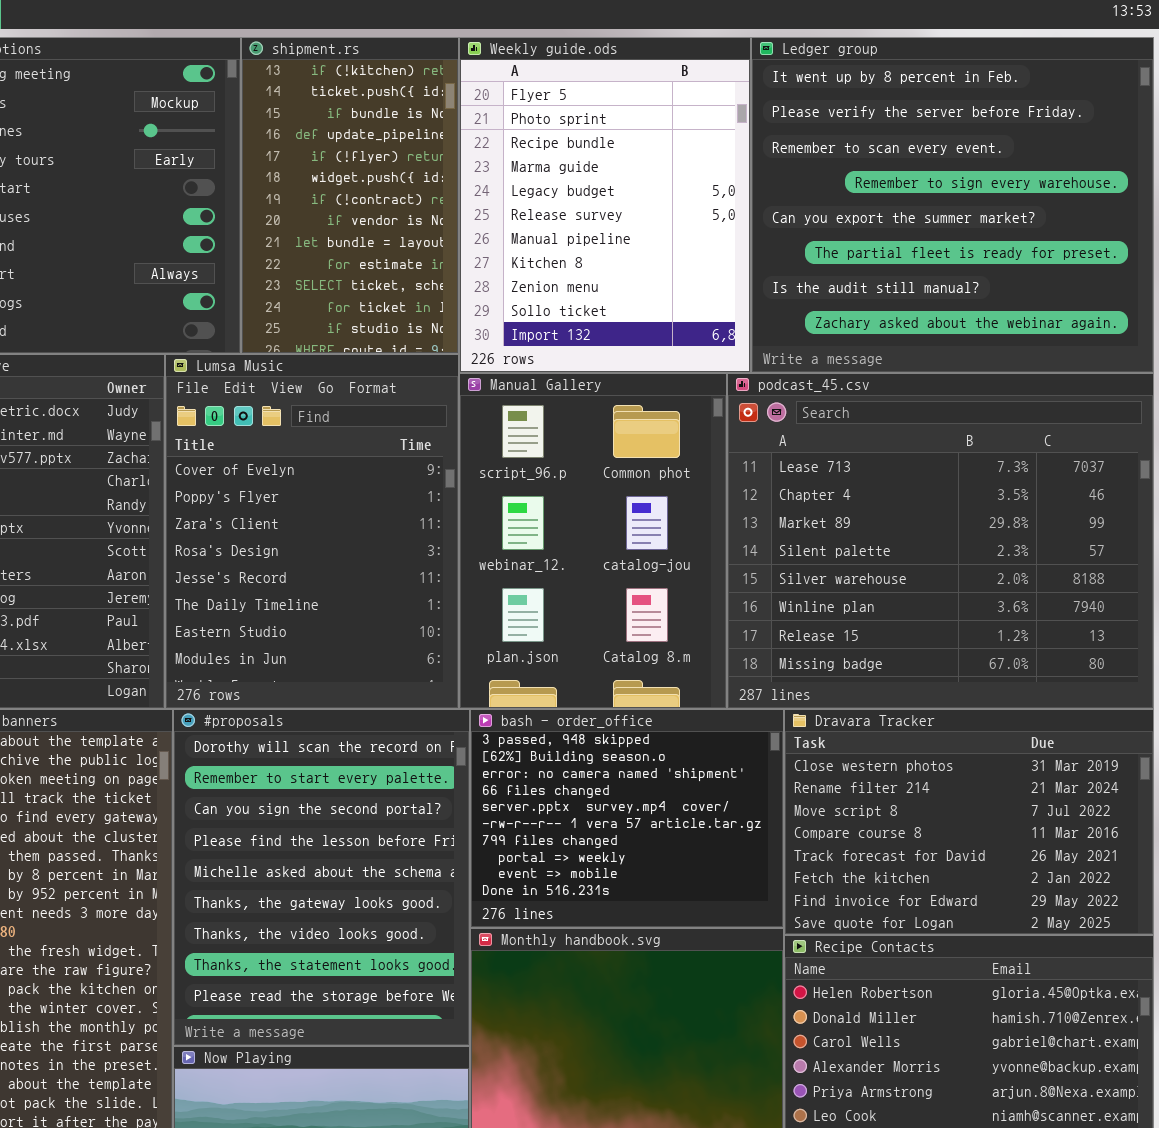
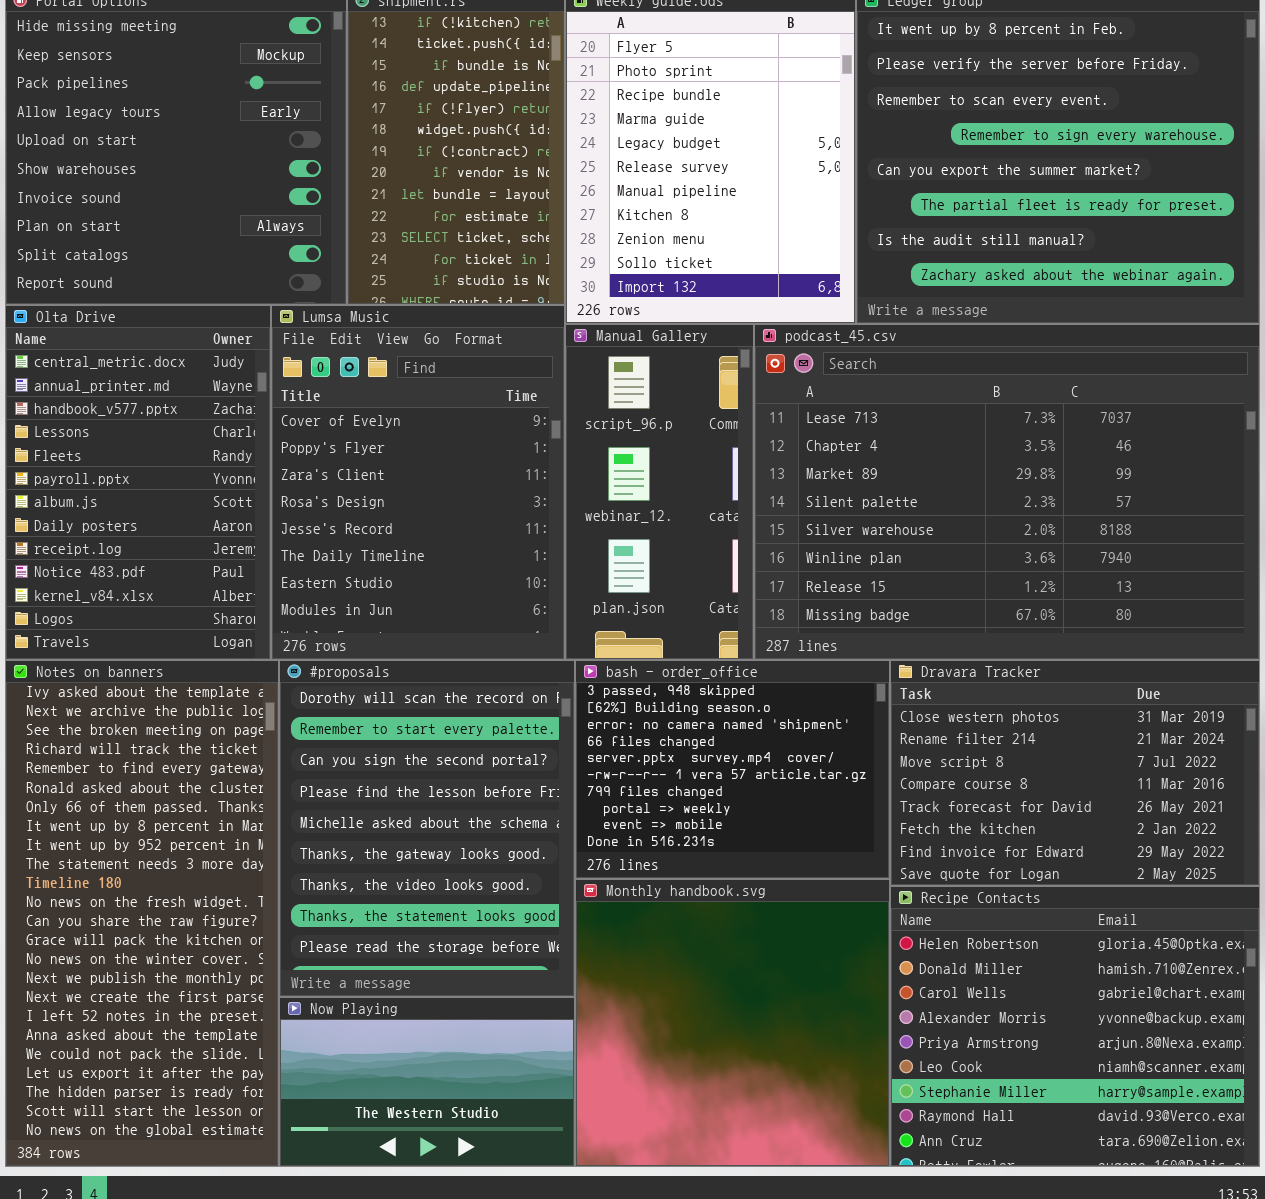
Manual Gallery: [459,373,727,709] -> [565,324,754,660], resized
podcast_45.csv: [727,373,1154,709] -> [754,324,1260,660], resized

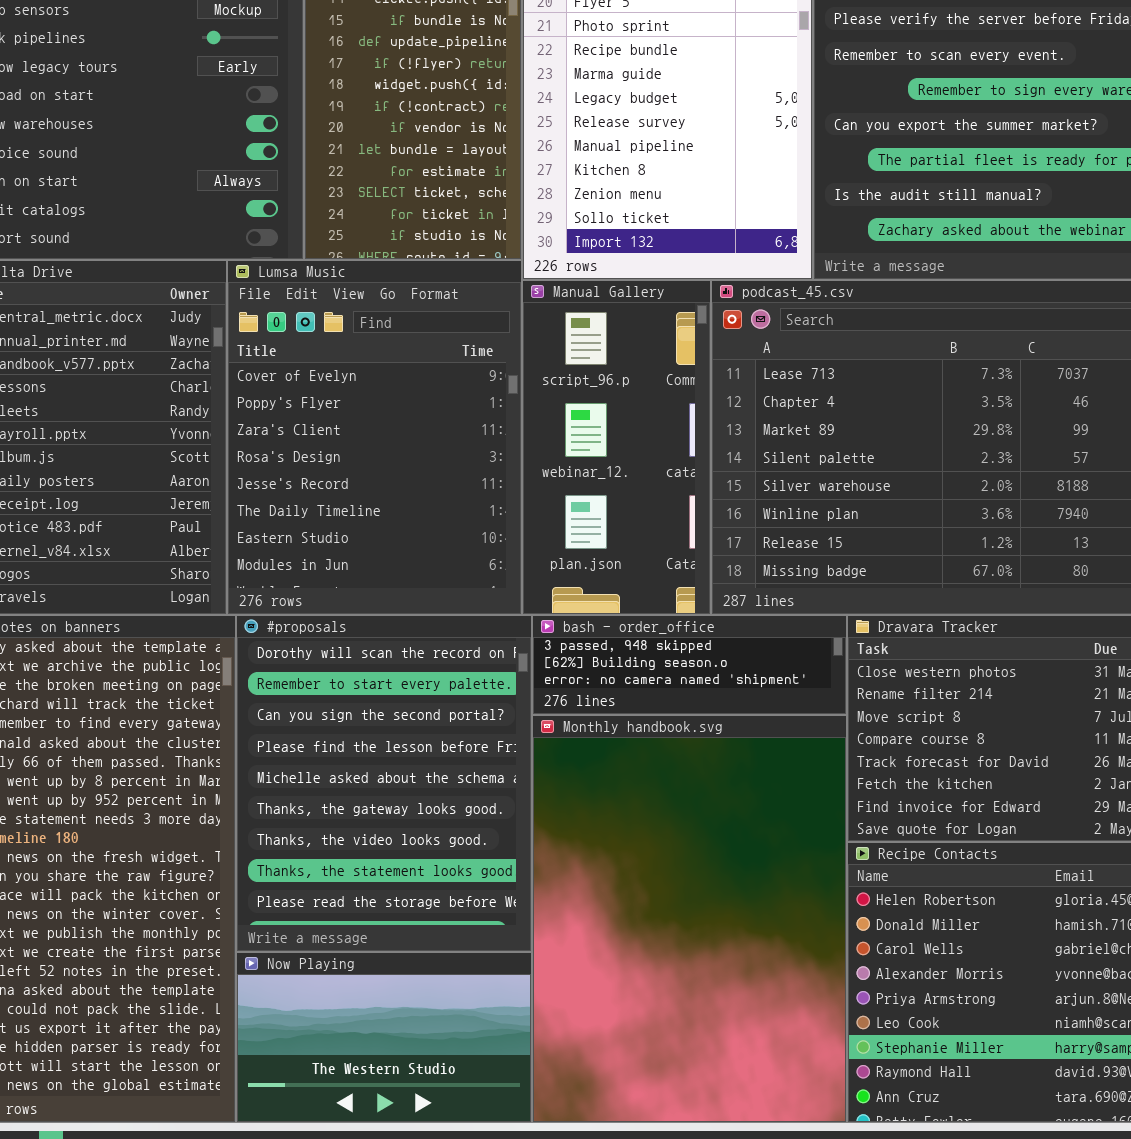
bash - order_office: [575,660,890,879] -> [532,615,847,715], resized
Monthly handbook.svg: [575,879,890,1167] -> [532,715,847,1123], resized

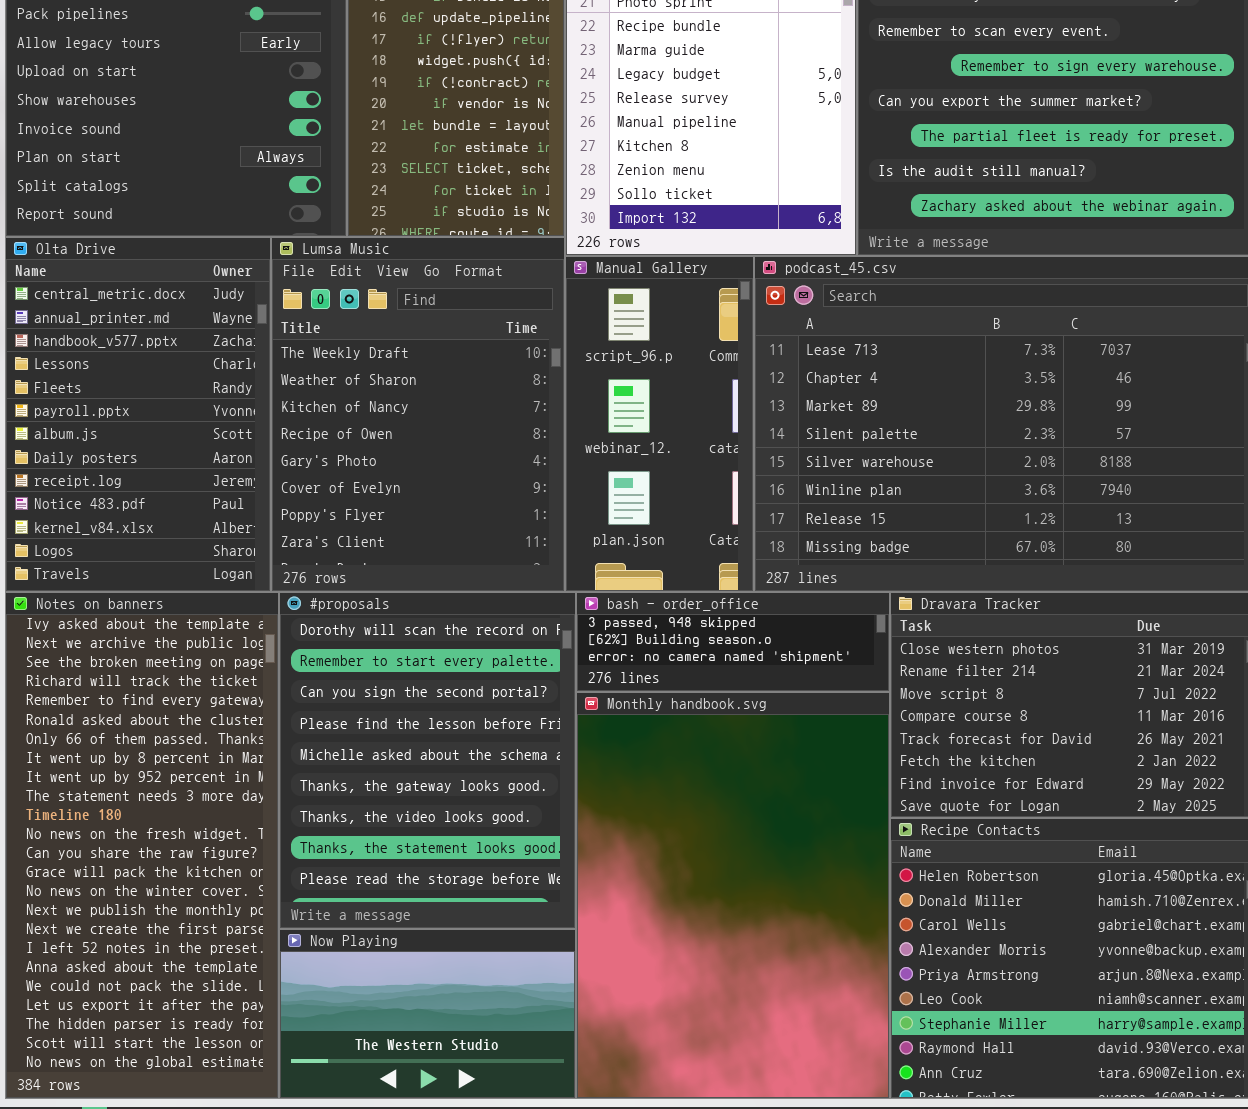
Lumsa Music: [227,260,522,615] -> [271,237,565,592], scrolled up 5 rows

